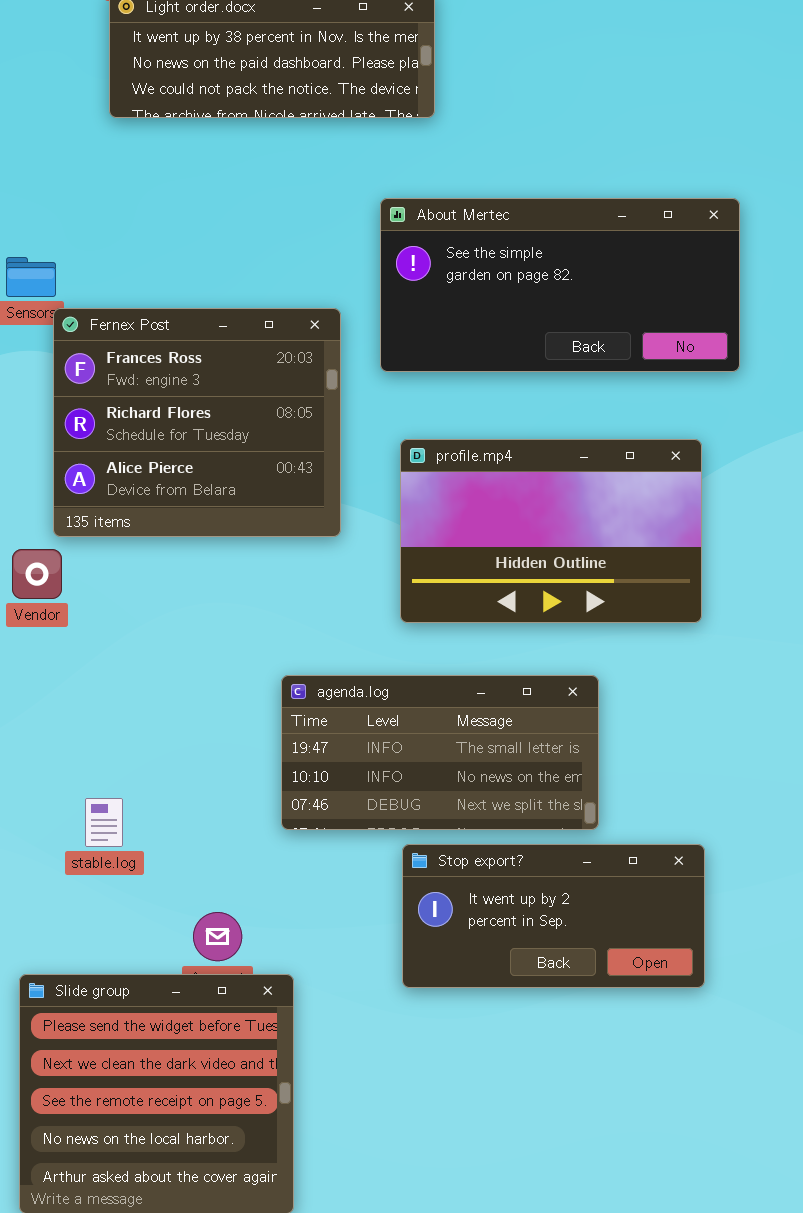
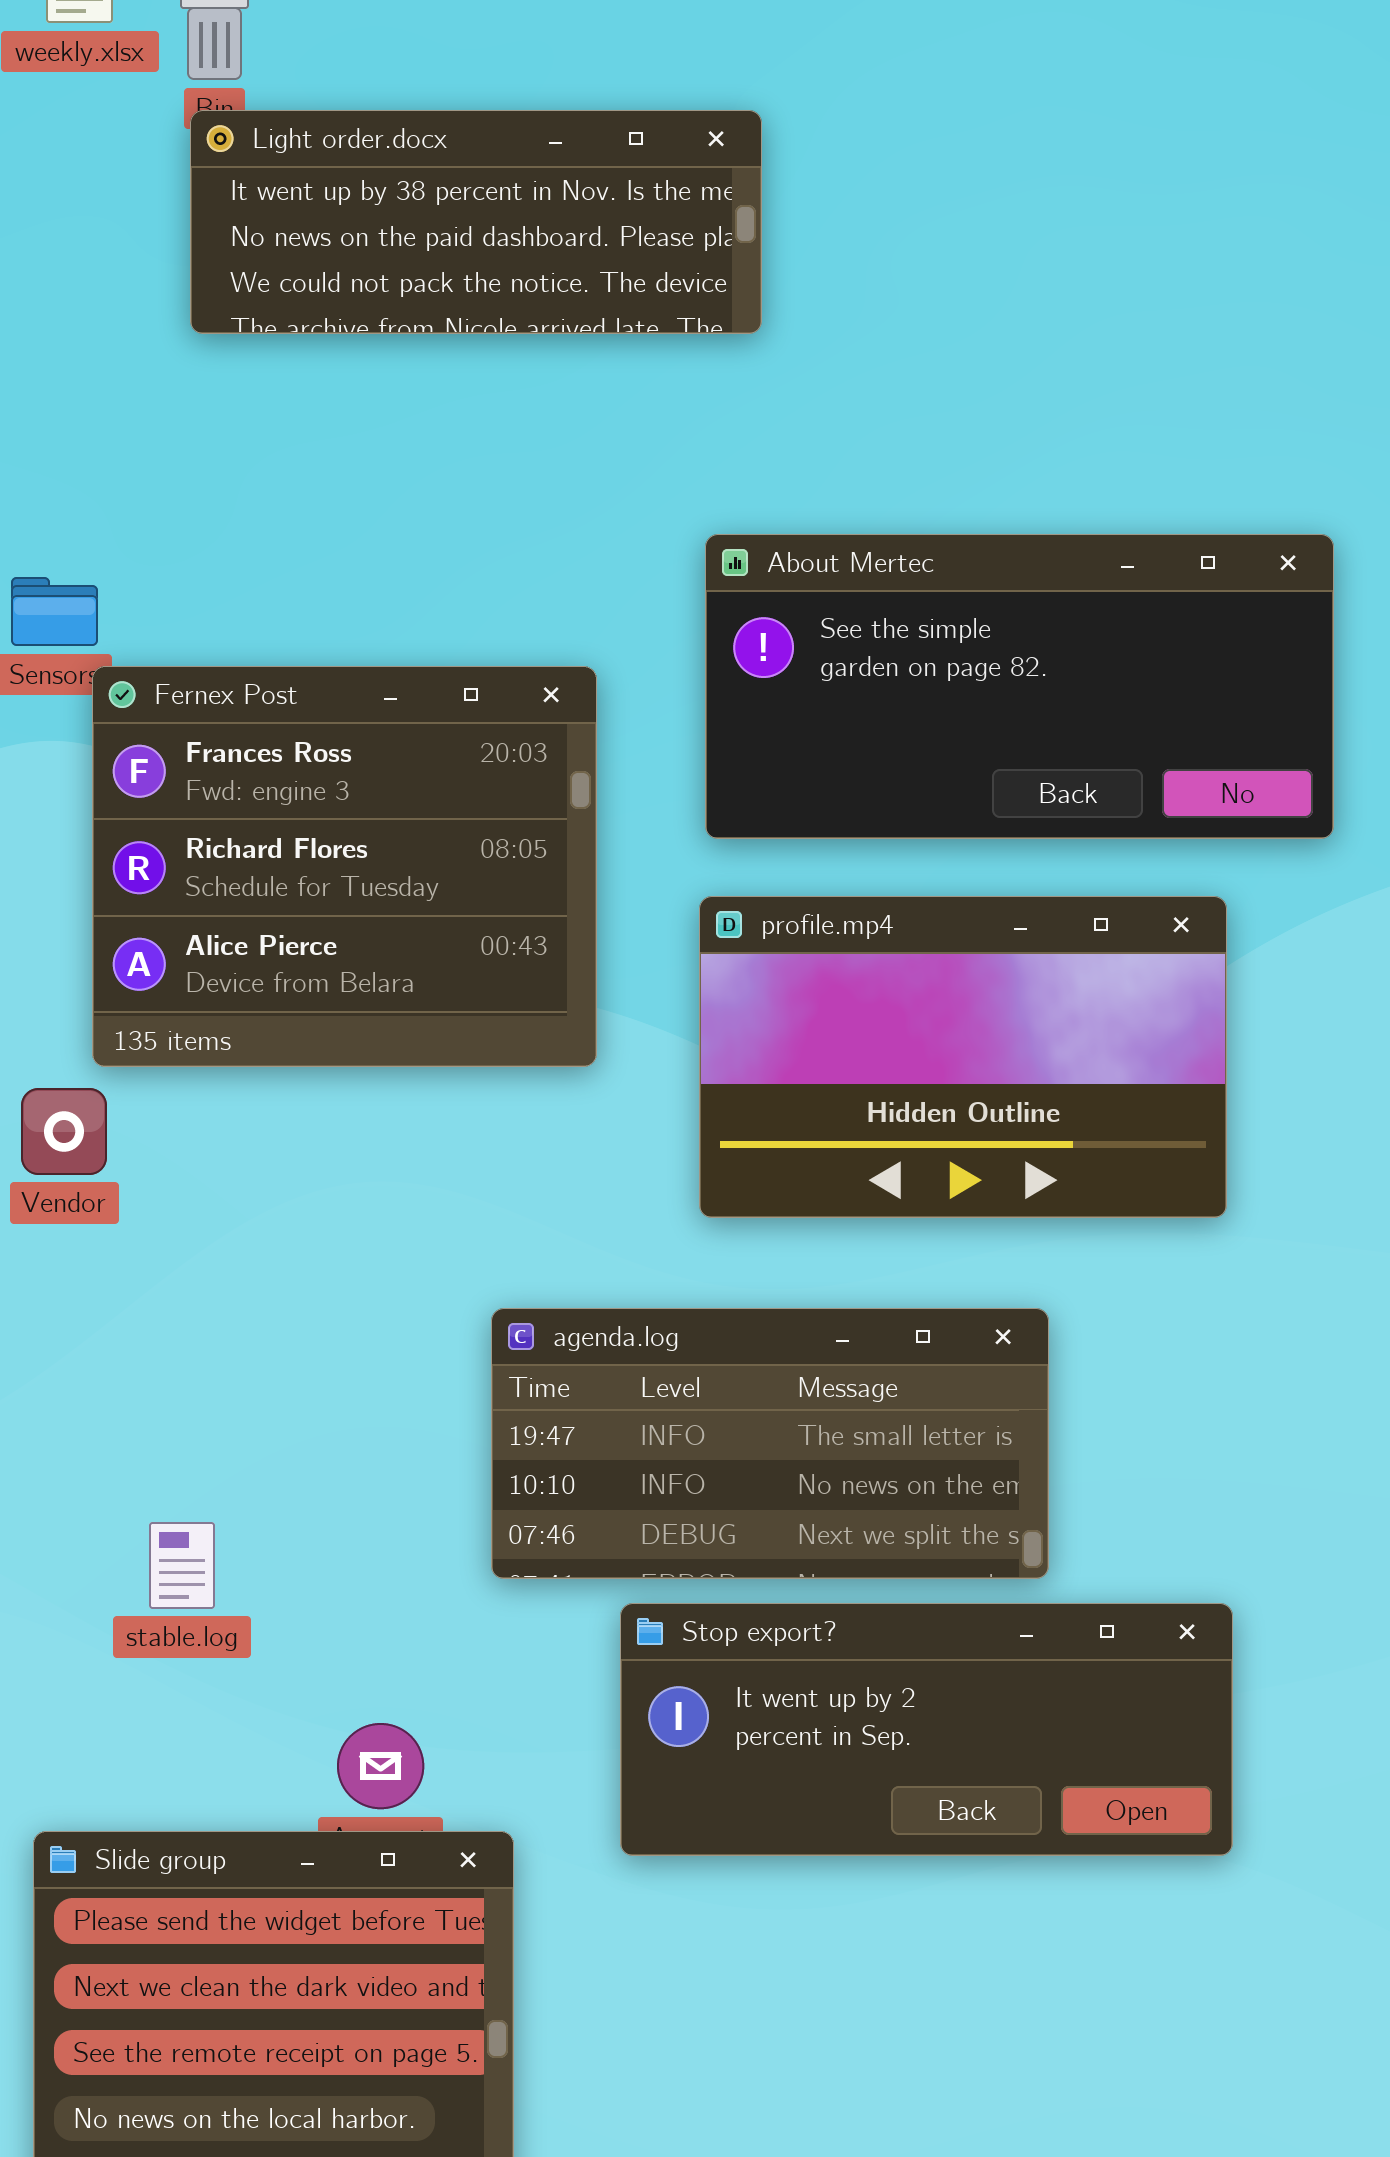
About Mertec: [380,198,740,372] -> [705,534,1334,839], moved
Stop export?: [402,844,705,988] -> [620,1603,1233,1856], resized

